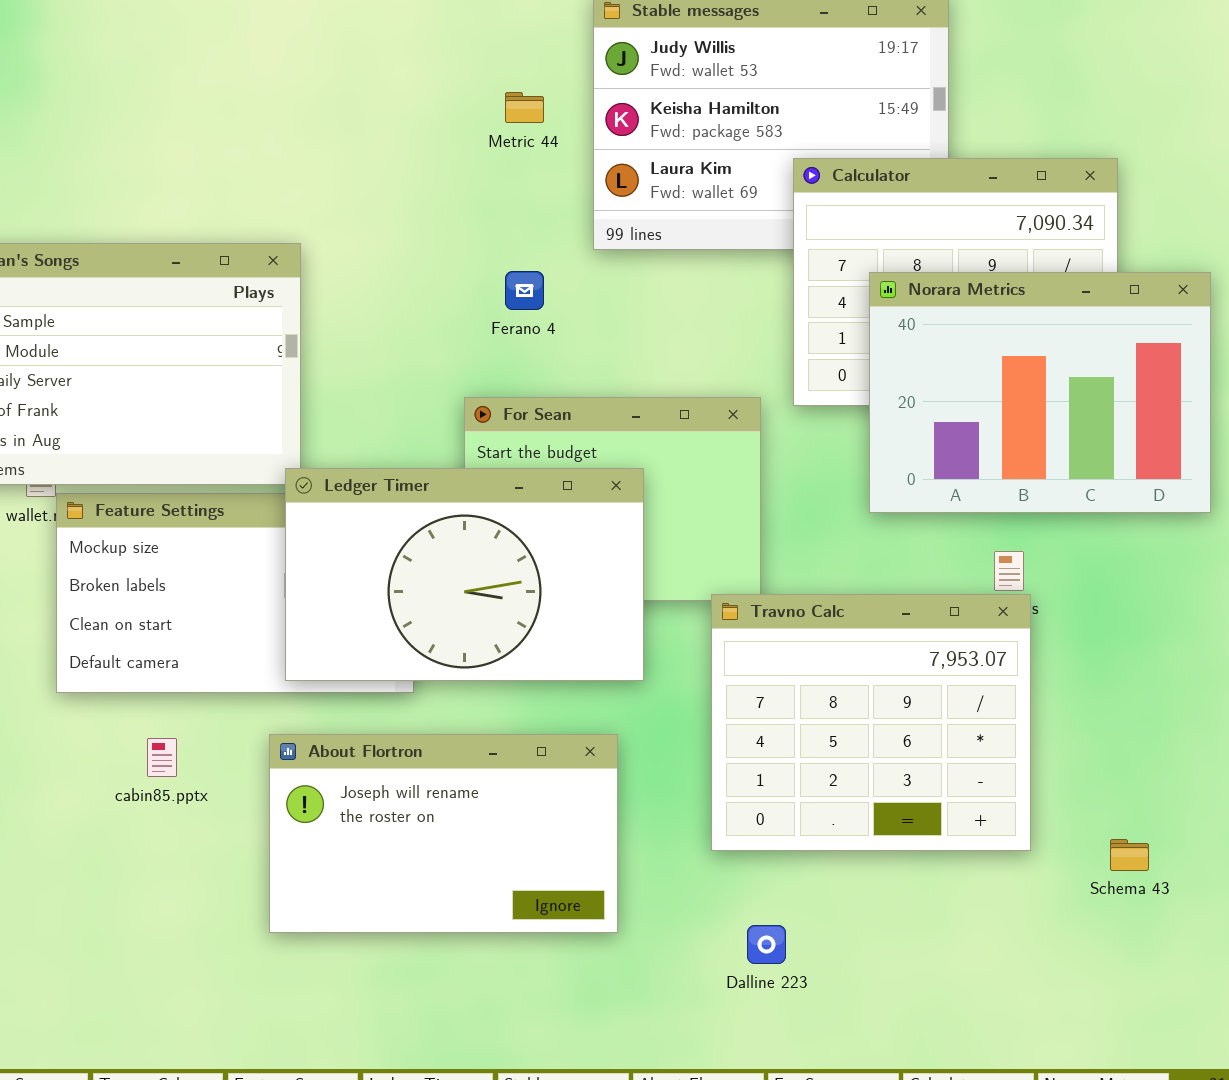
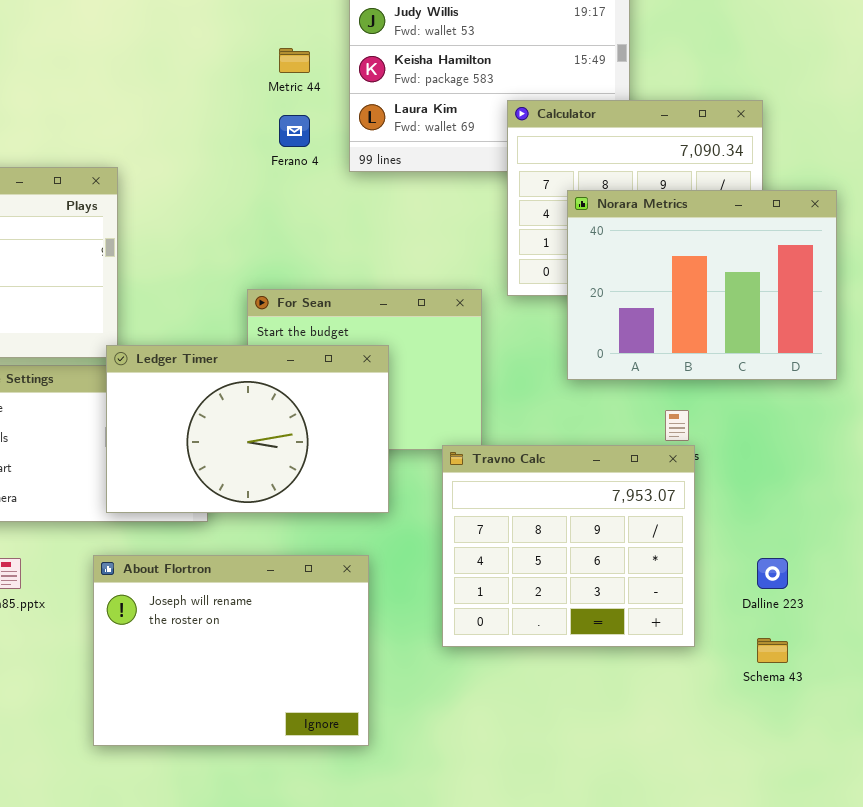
Ferano 4: [505,271,544,310] -> [279,115,310,147], moved
About Flortron: [269,734,618,933] -> [93,555,369,746], resized
Dalline 223: [747,925,786,964] -> [757,558,788,589], moved

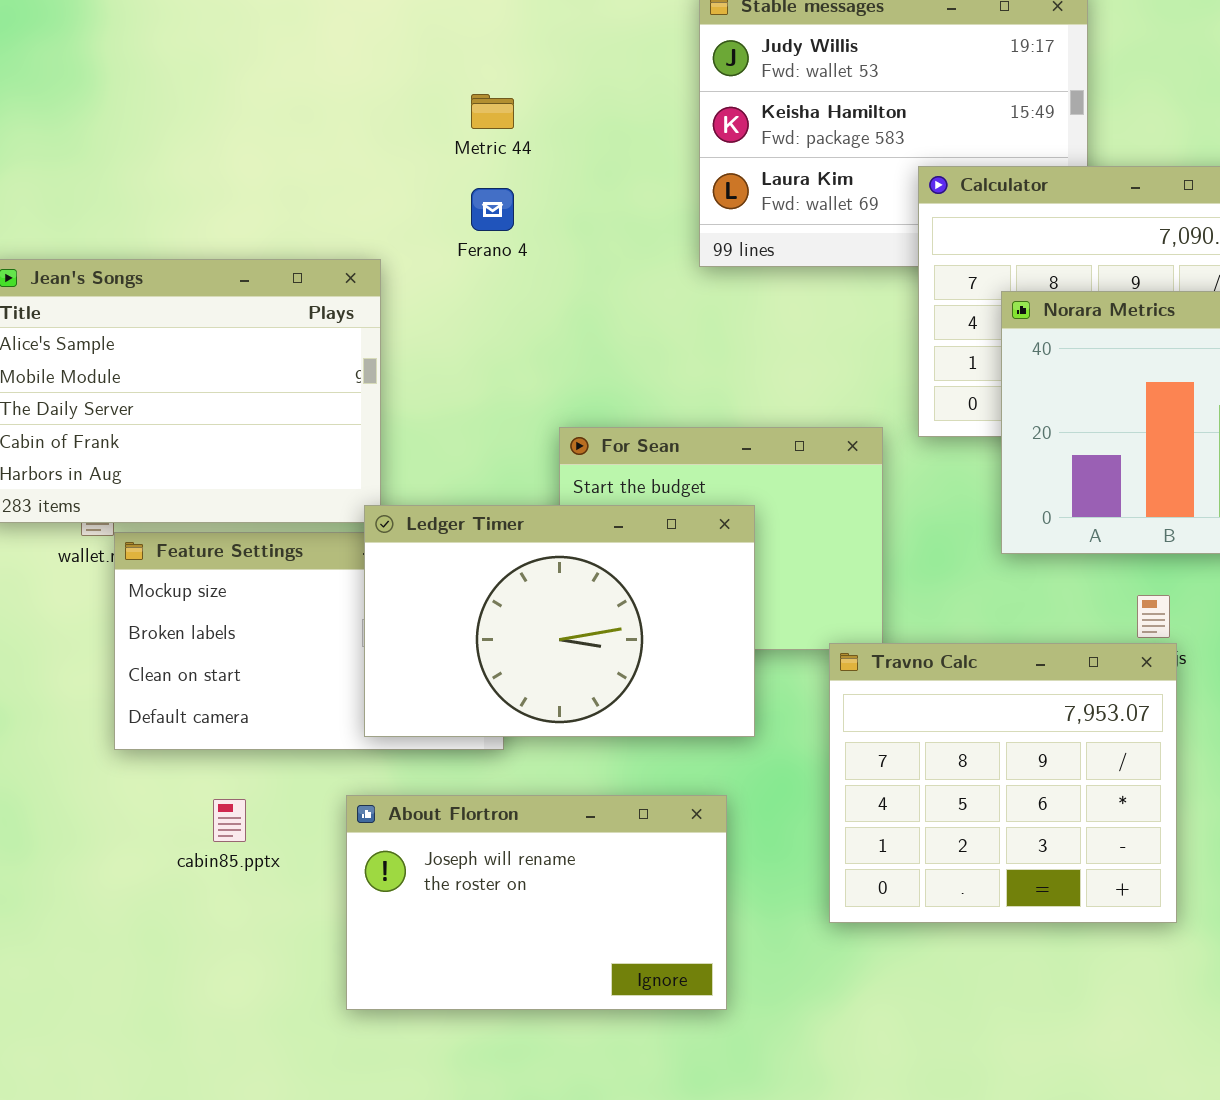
Metric 44: [279,48,310,73] -> [471,94,514,129], moved
Ferano 4: [279,115,310,147] -> [471,188,514,231], moved
About Flortron: [93,555,369,746] -> [346,795,727,1010], resized

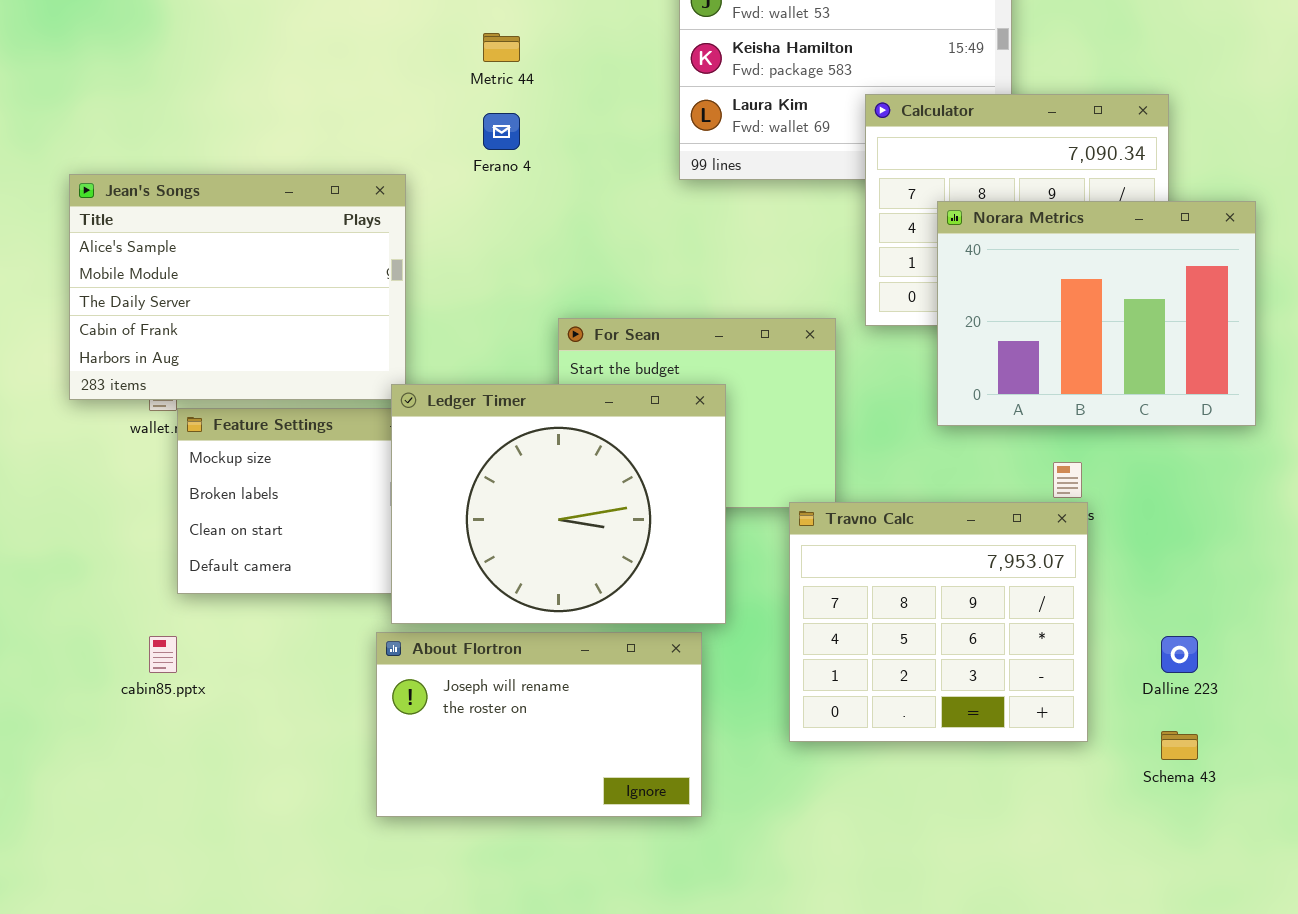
Ledger Timer: [364,505,755,737] -> [391,384,726,624], resized
cabin85.pptx: [213,799,246,842] -> [149,636,177,673], moved

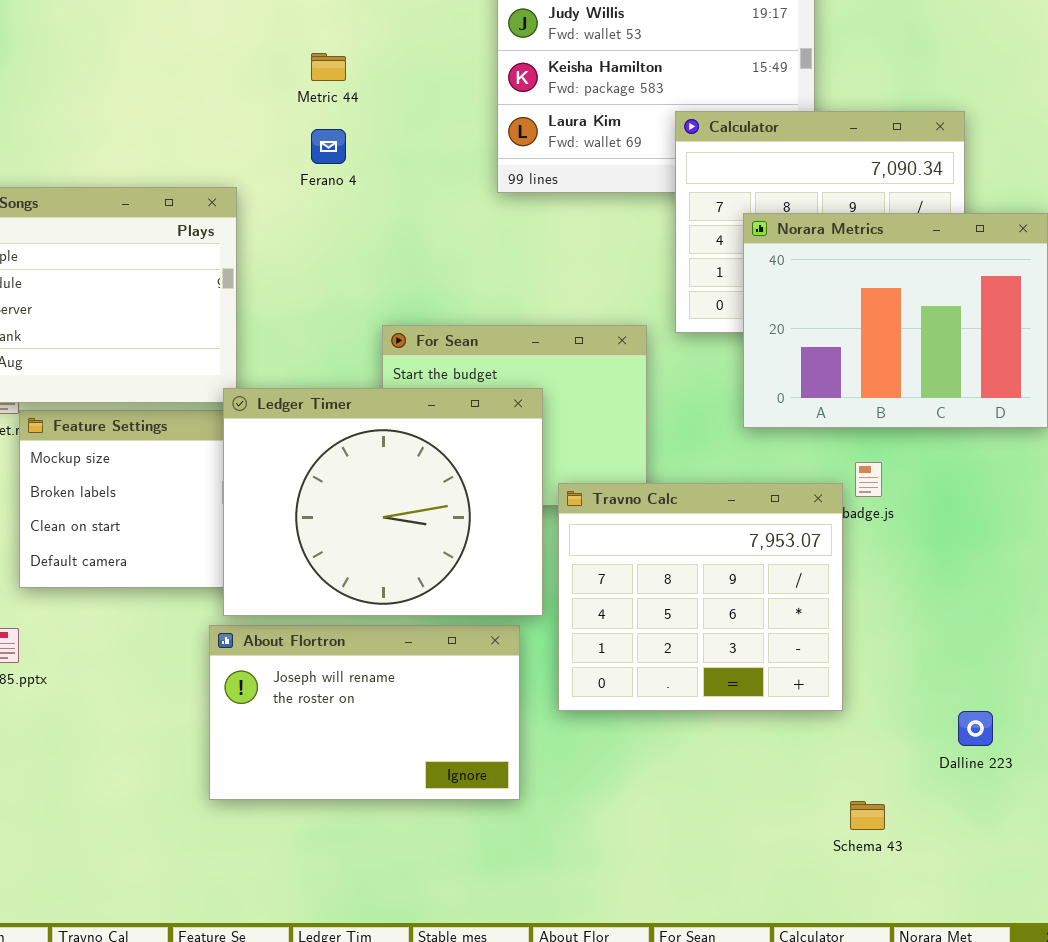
Travno Calc: [789,502,1088,742] -> [558,483,843,711], moved
Dalline 223: [1161,636,1198,673] -> [958,711,993,746], moved
Schema 43: [1161,731,1198,760] -> [850,801,885,830], moved

